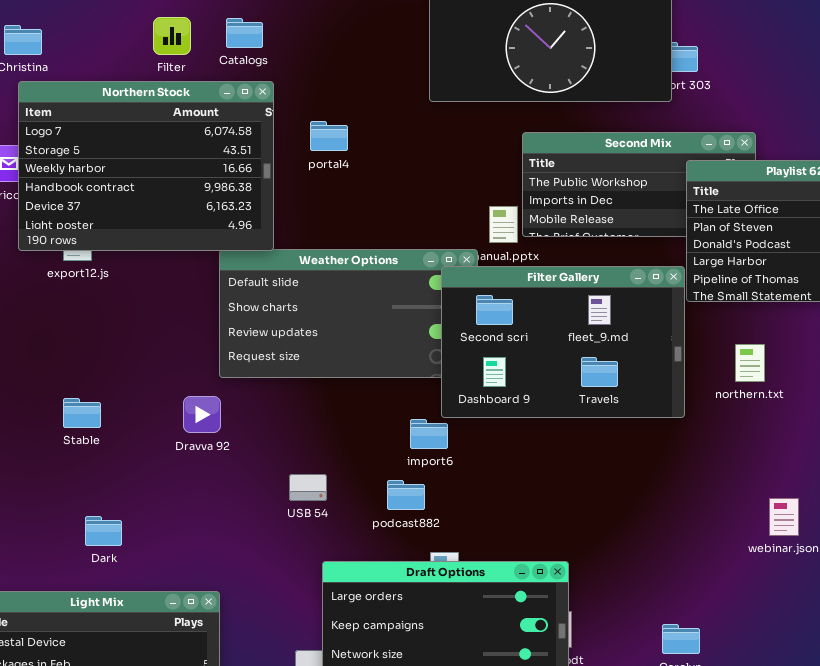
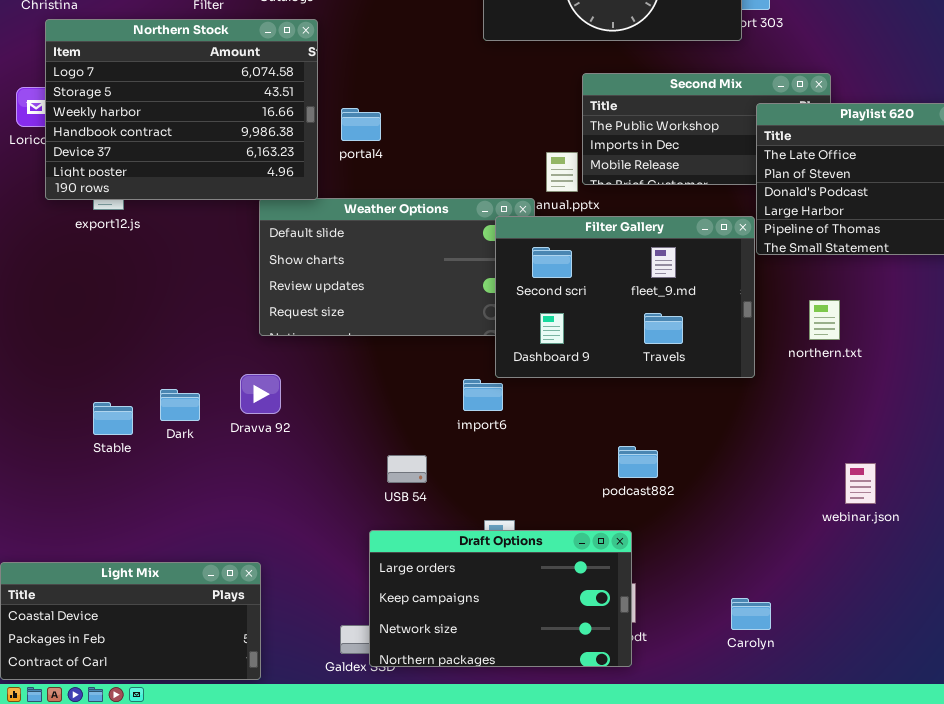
portal4: [310,121,348,151] -> [341,108,381,141], moved
Dravva 92: [183,396,221,433] -> [240,374,281,414], moved
Stable: [63,398,101,428] -> [93,402,133,435], moved
USB 54: [289,474,327,501] -> [387,455,427,483], moved
podcast882: [387,480,425,510] -> [618,446,658,478], moved
Dark: [85,516,122,546] -> [160,389,200,421], moved

